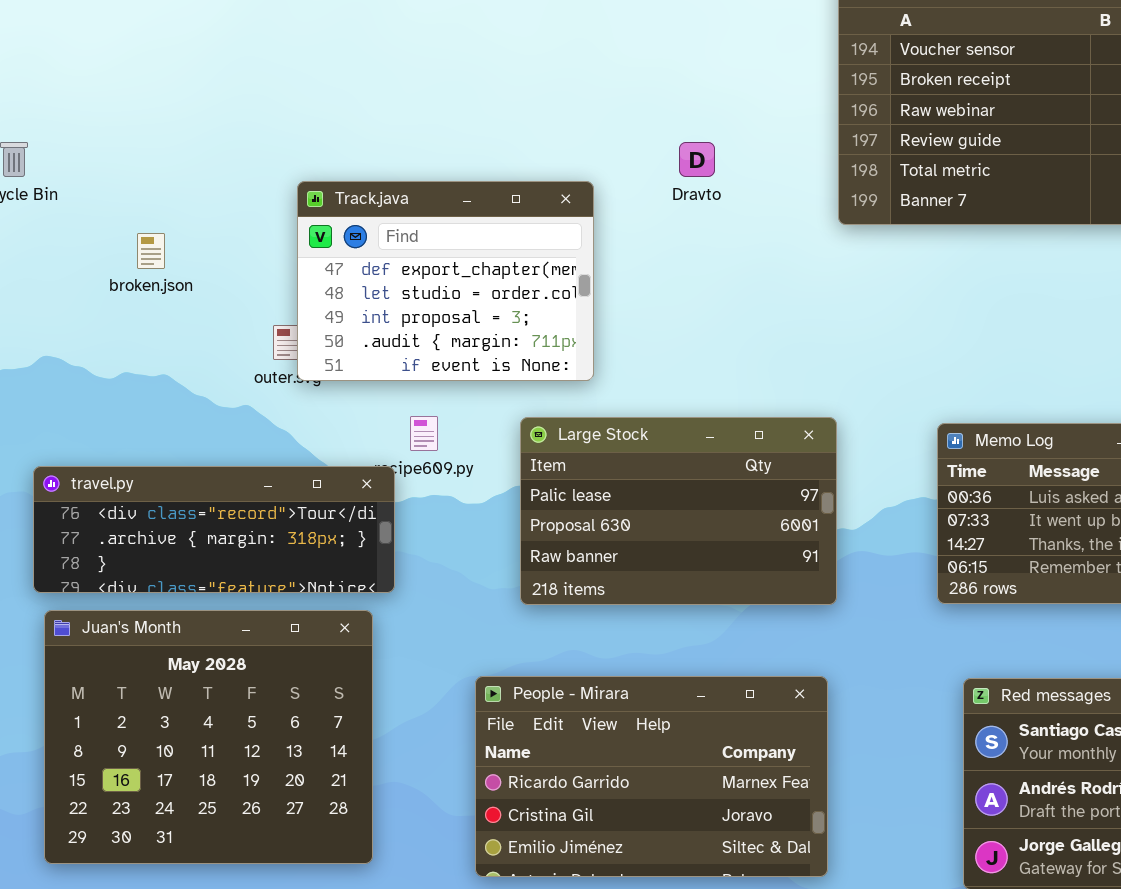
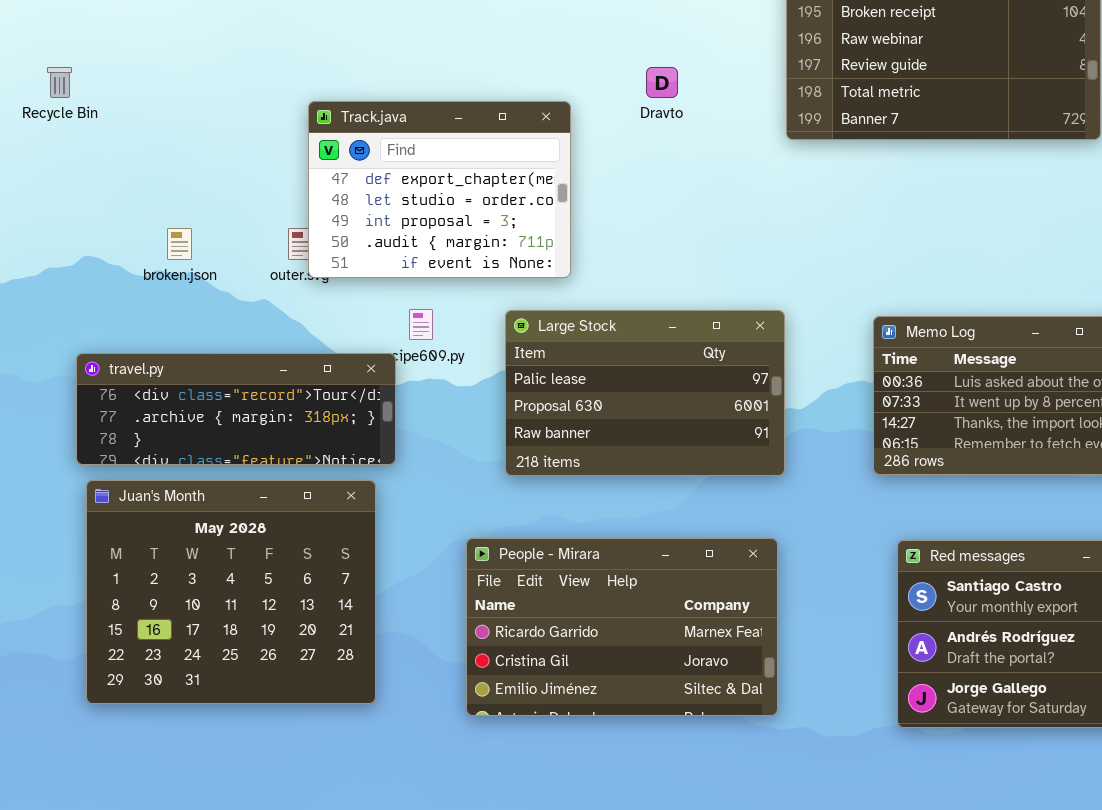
broken.json: [137,233,165,269] -> [167,228,192,260], moved

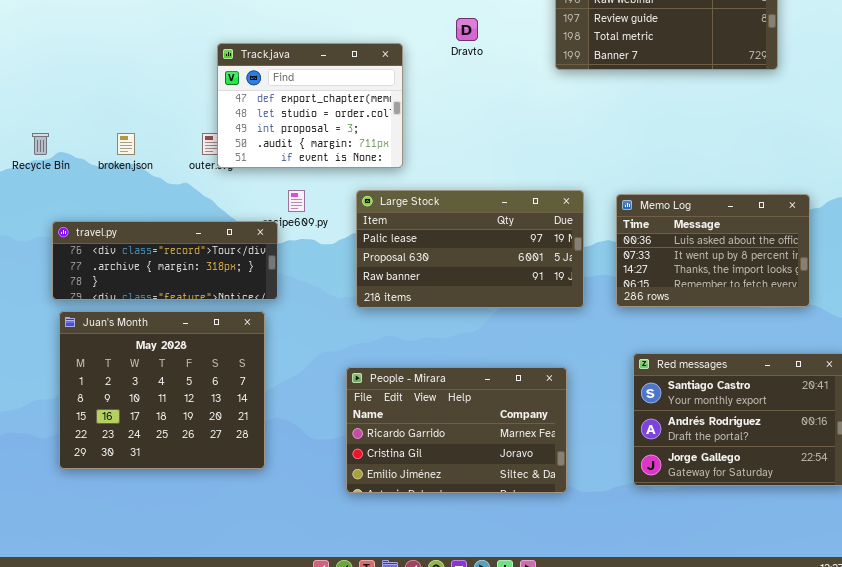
Recycle Bin: [47,67,72,98] -> [32,133,49,155], moved
Large Stock: [505,310,785,476] -> [356,190,584,308], resized
People - Mirara: [466,538,778,716] -> [346,367,567,493], moved

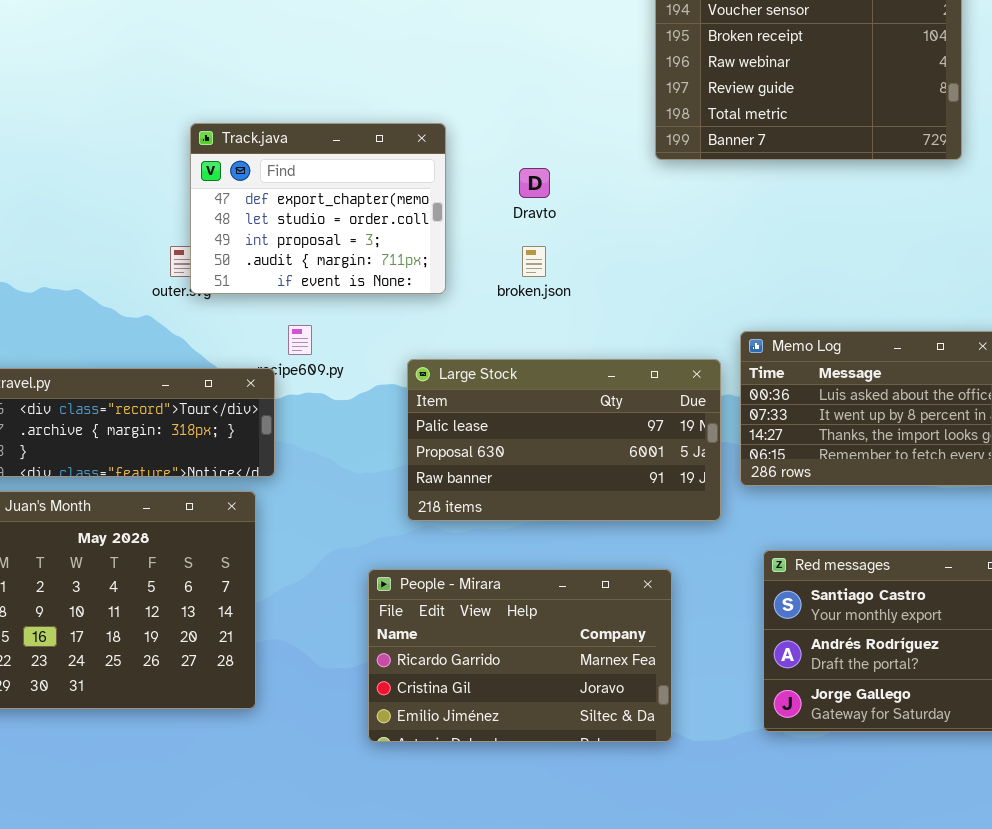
Dravto: [456,18,478,41] -> [519,168,550,198], moved
broken.json: [117,133,135,155] -> [522,246,546,277], moved
Large Stock: [356,190,584,308] -> [407,359,721,521], moved

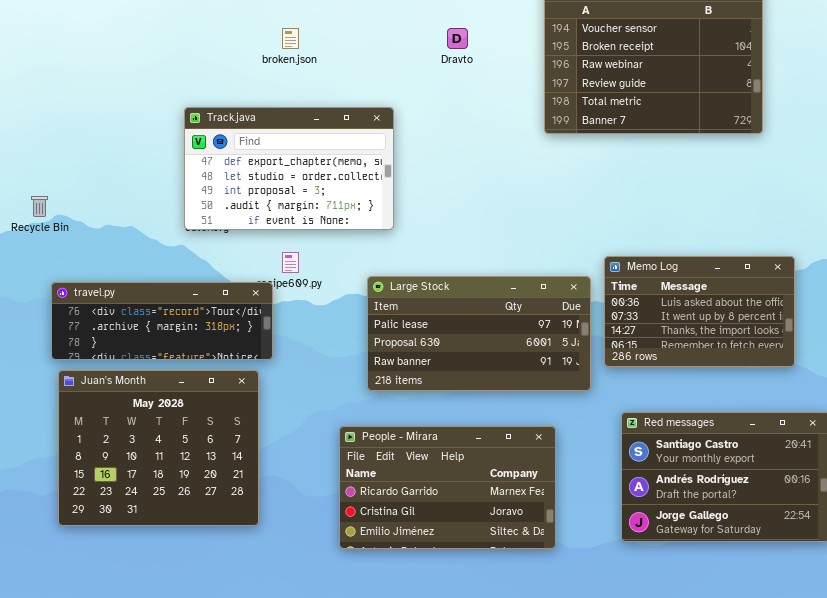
Track.java: [190,123,446,294] -> [184,107,394,230], resized
Dravto: [519,168,550,198] -> [447,28,468,49], moved
broken.json: [522,246,546,277] -> [282,28,299,49], moved

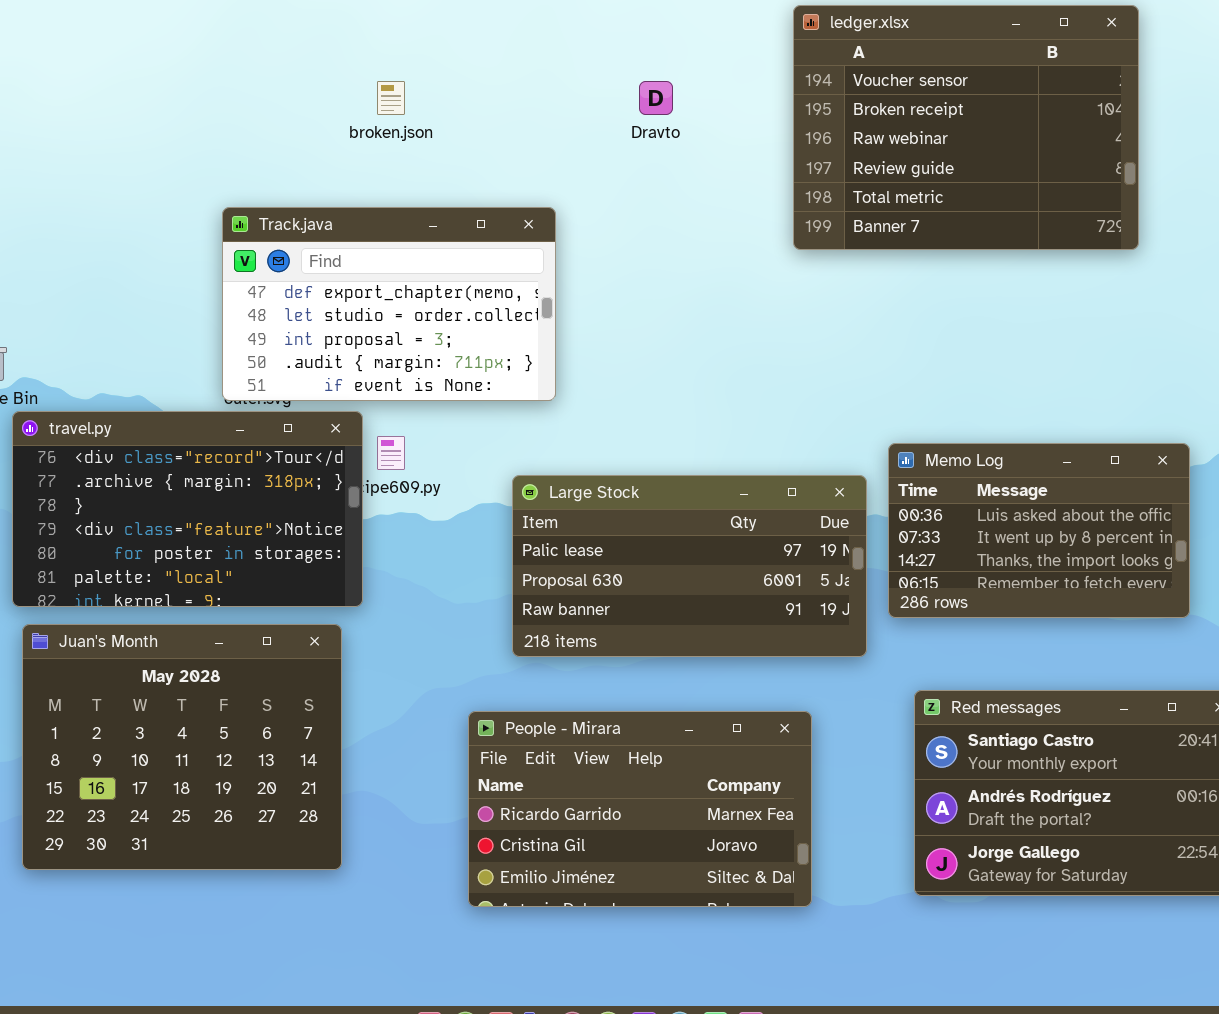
travel.py: [51,282,273,360] -> [12,411,363,607], resized

